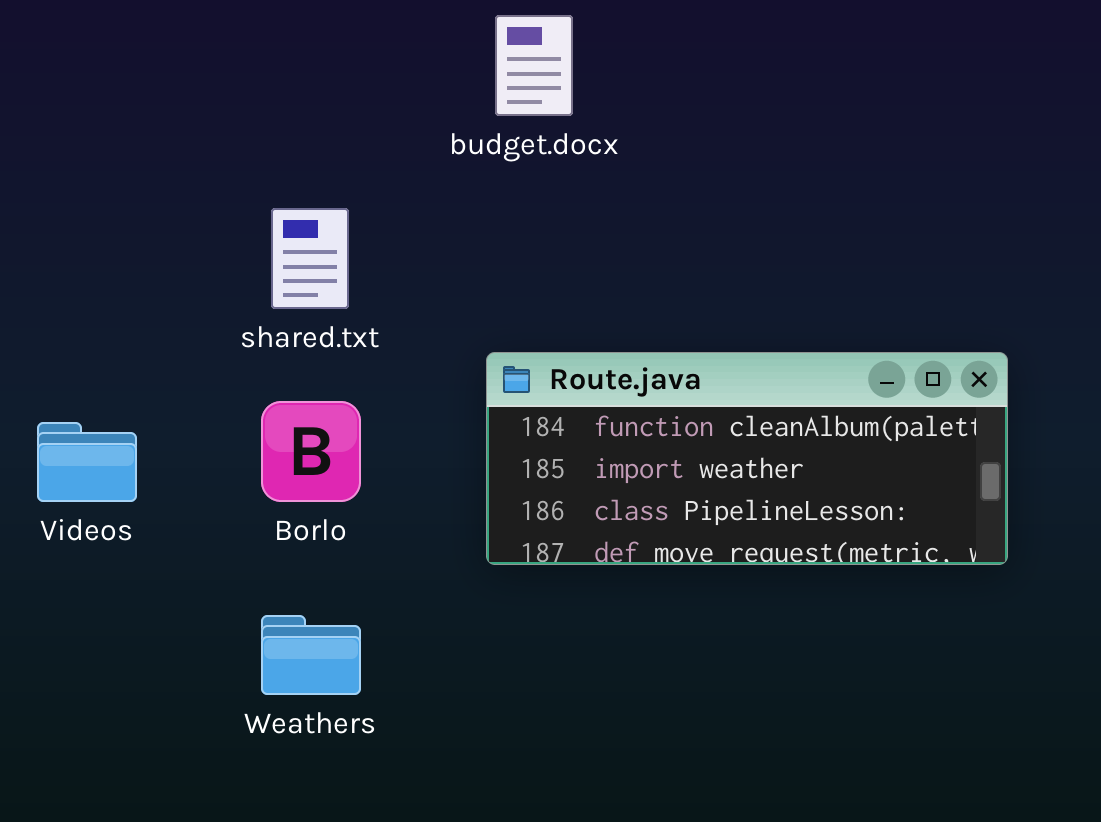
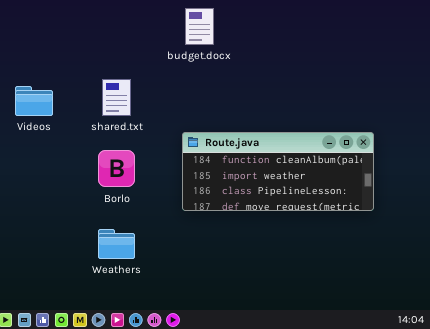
Videos: [37,422,137,502] -> [15,86,53,116], moved

